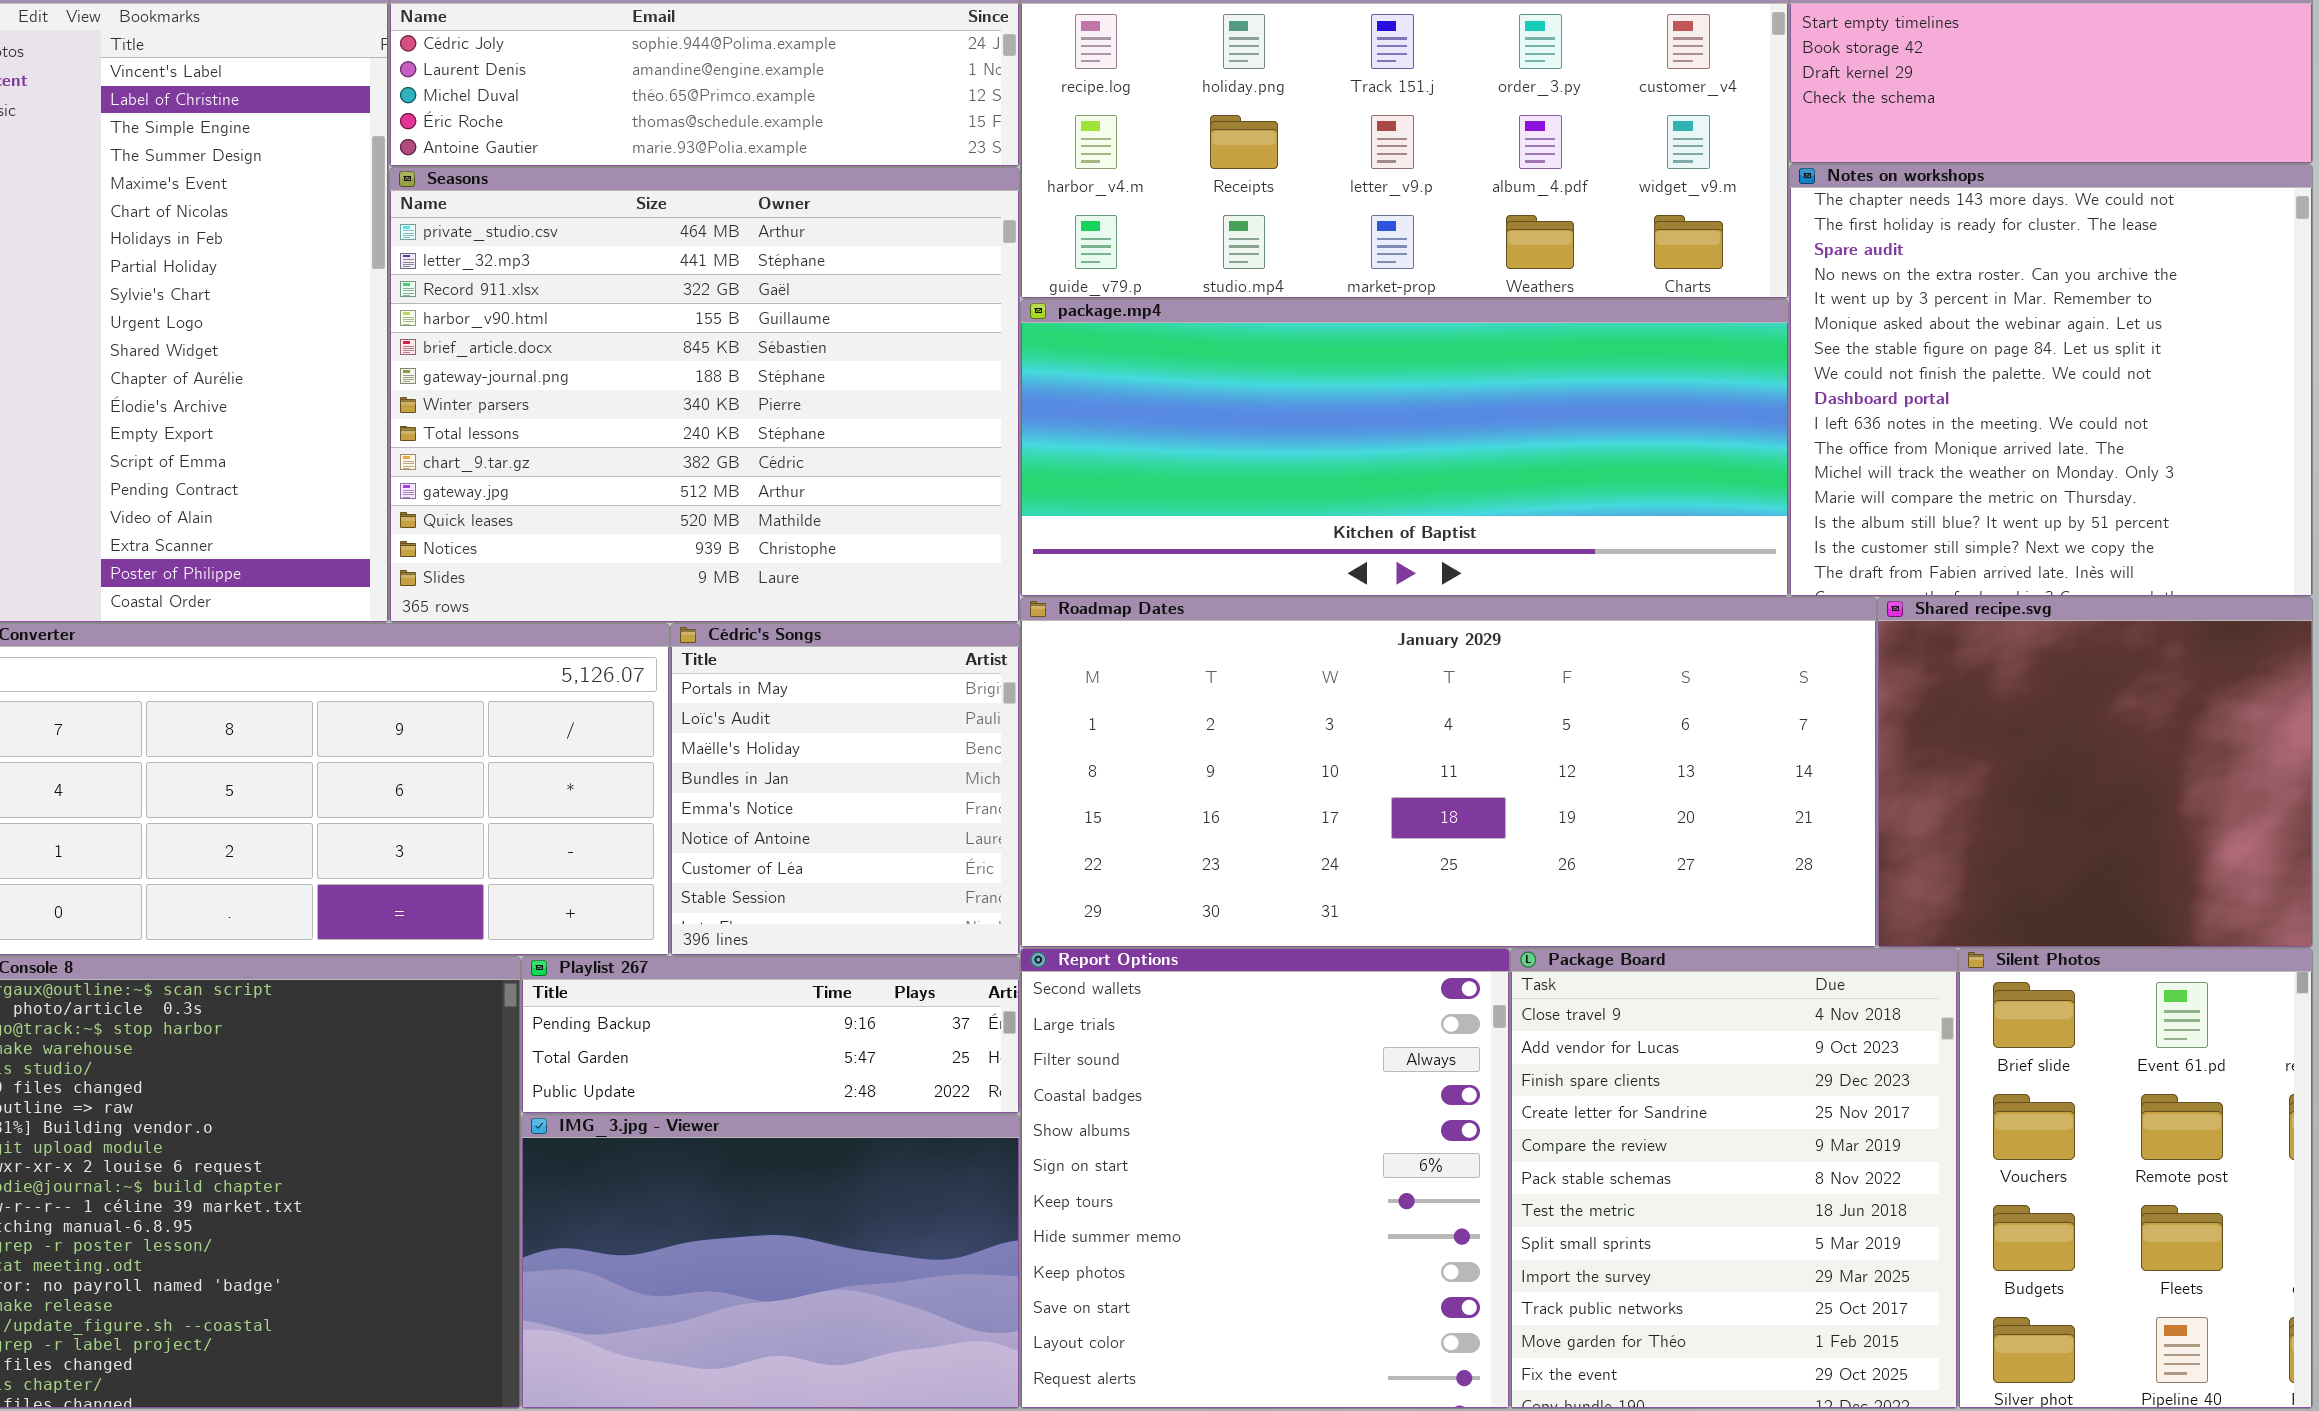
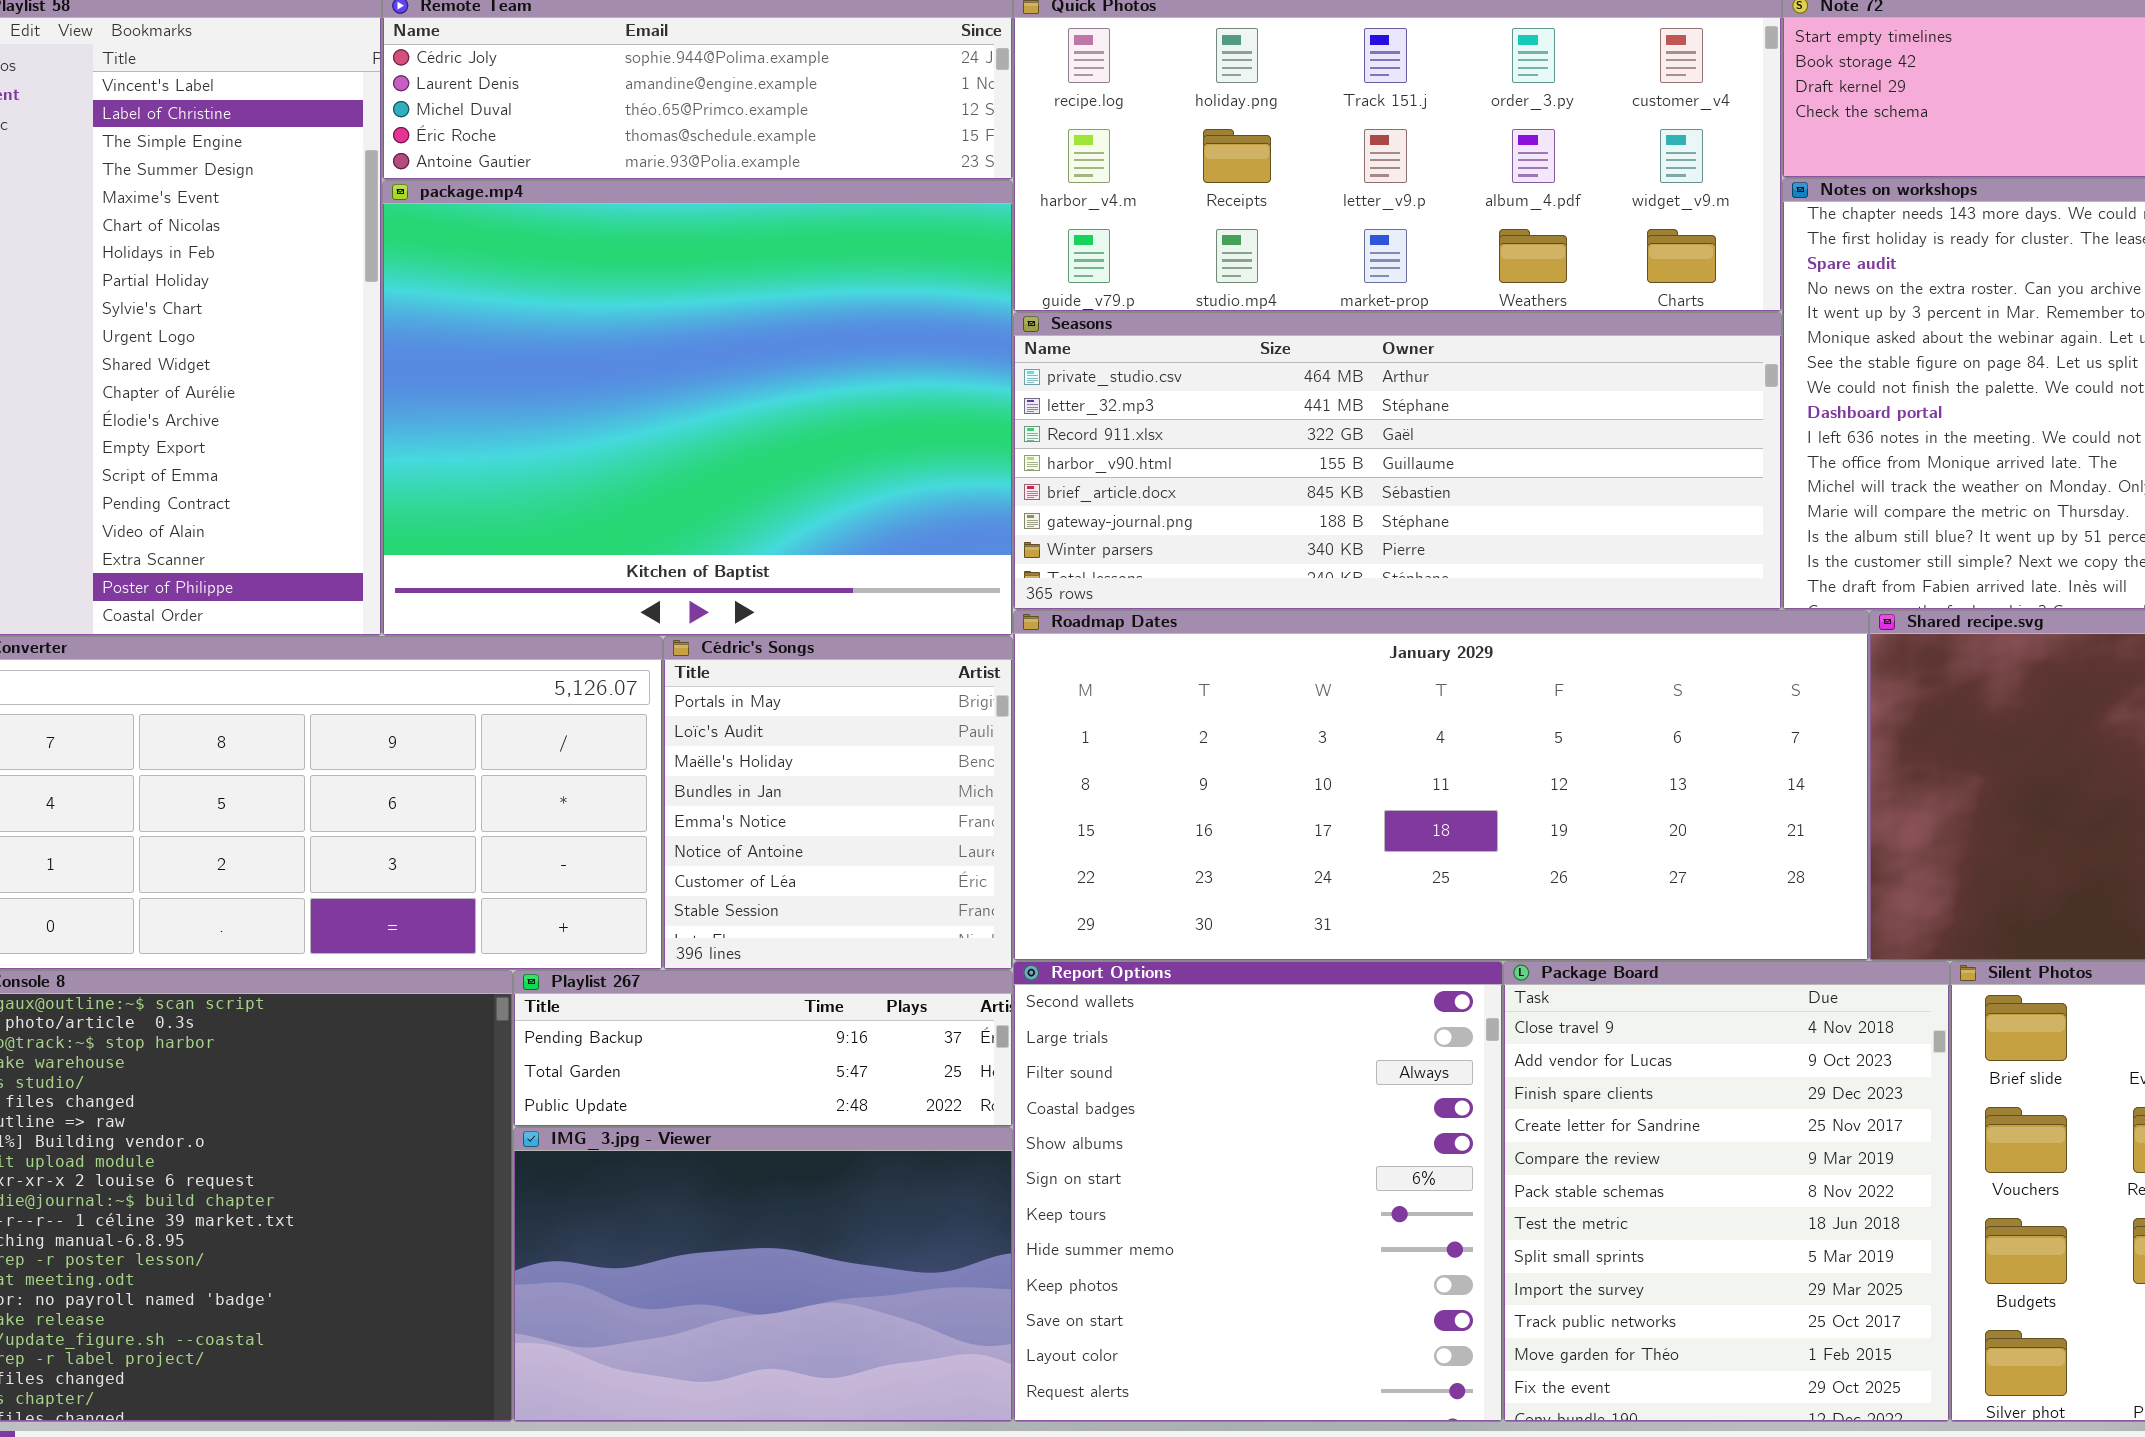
Seasons: [389,167,1020,623] -> [1013,312,1782,610], moved, resized
package.mp4: [1020,299,1789,597] -> [382,180,1013,636], moved, resized

